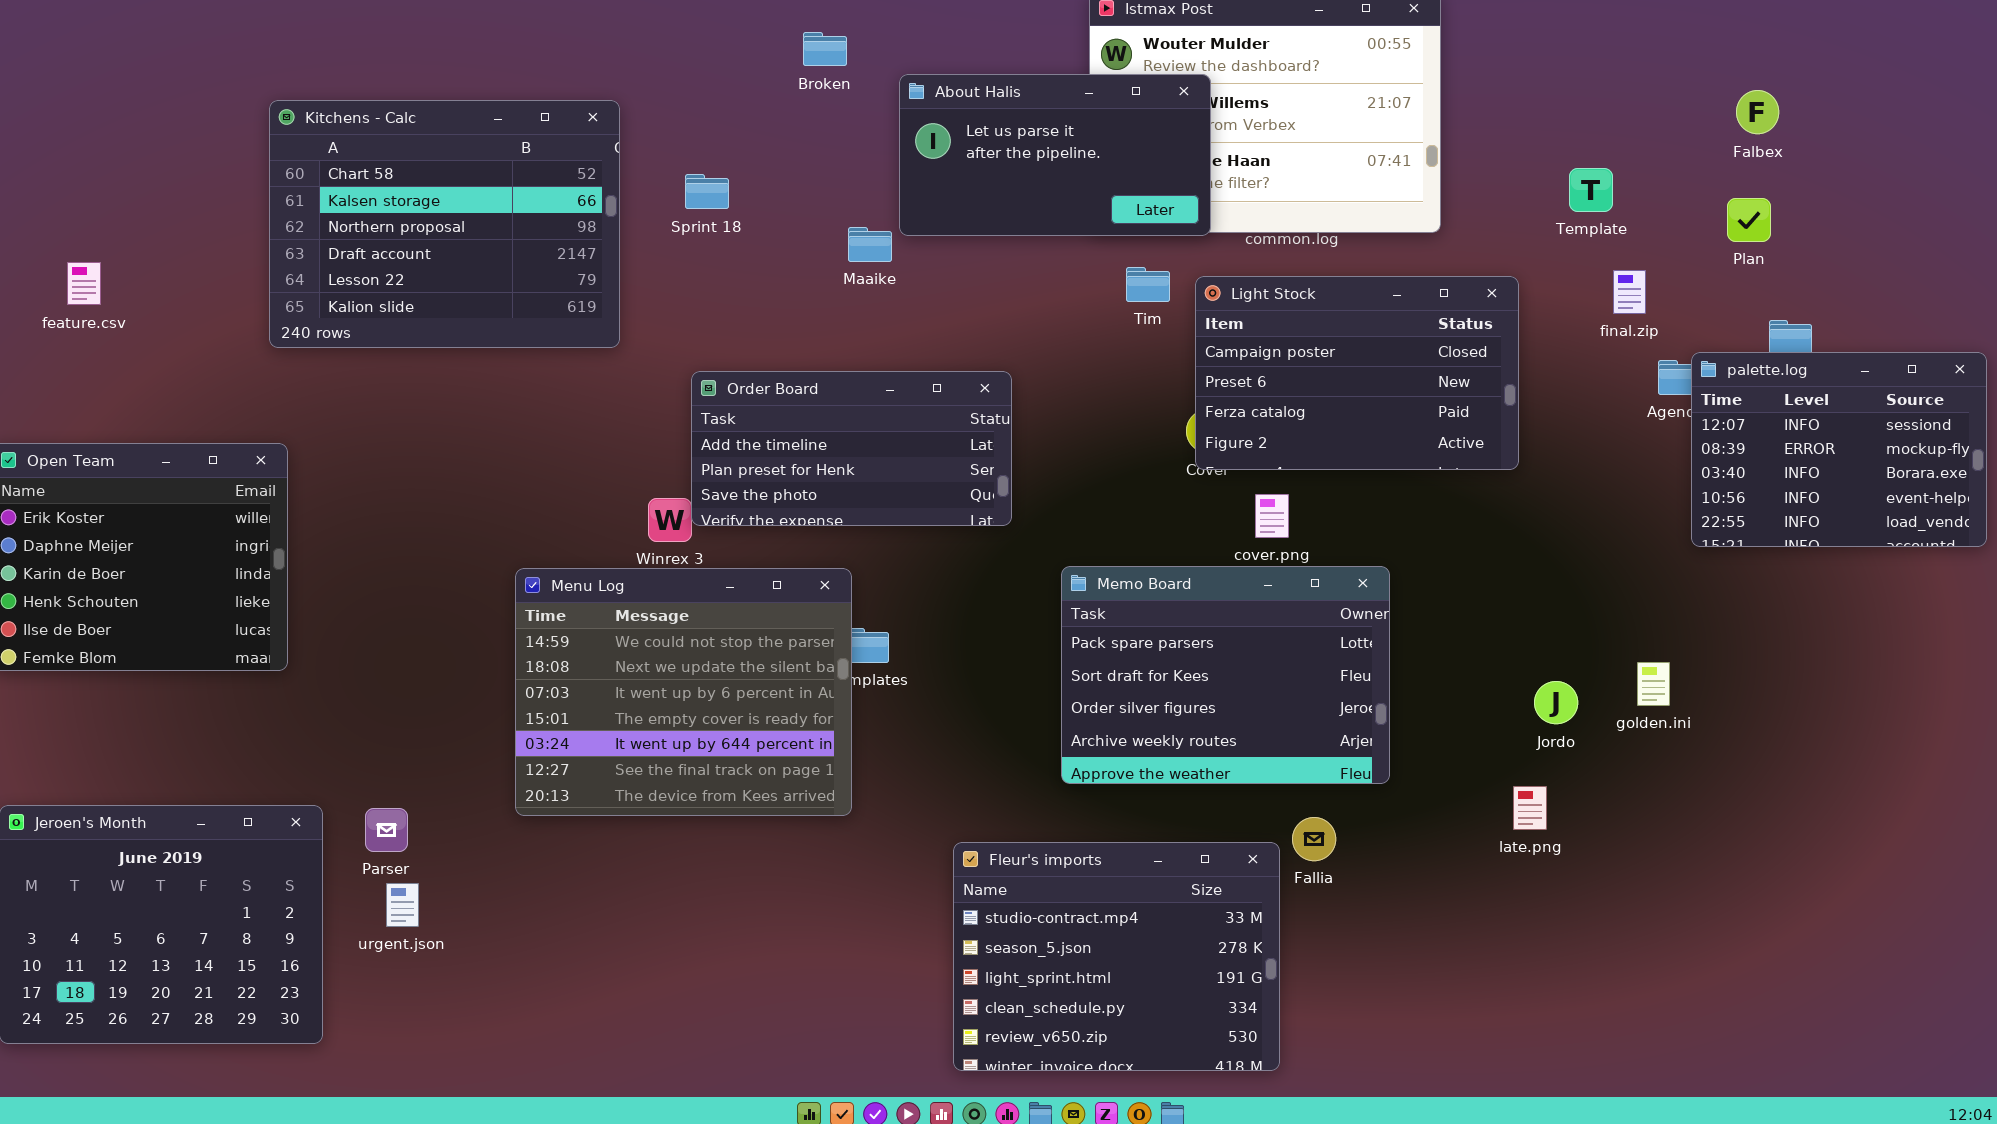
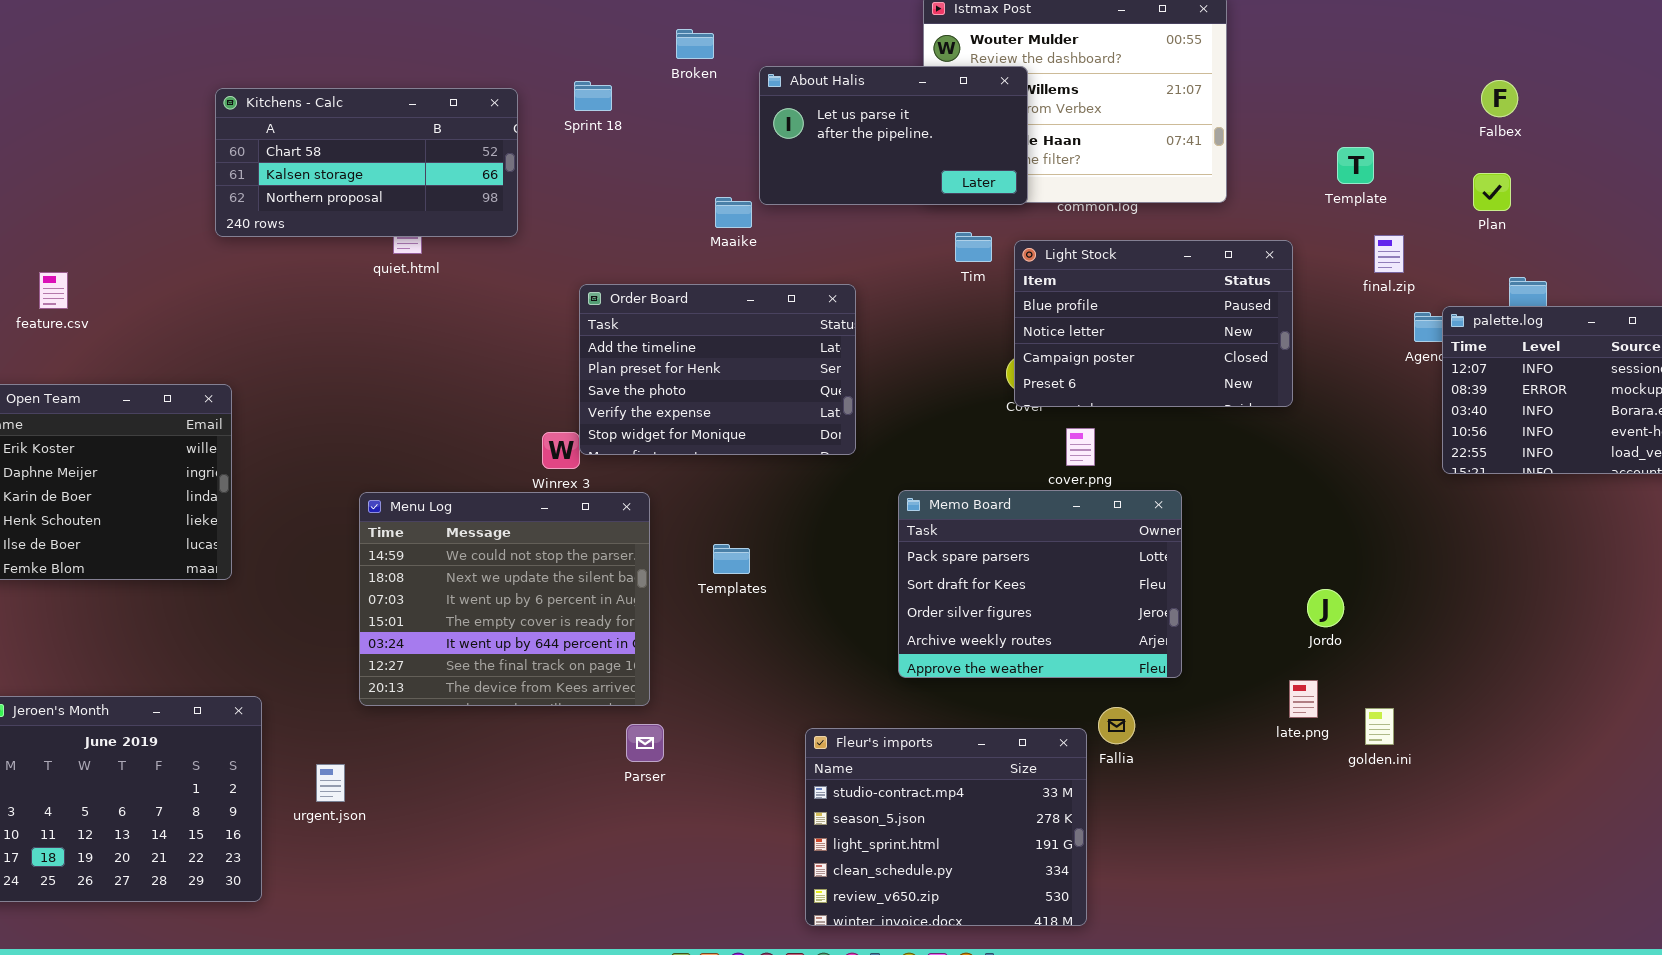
Kitchens - Calc: [269,100,620,348] -> [215,88,518,237], resized
Sprint 18: [685,174,729,209] -> [574,81,612,111], moved
feature.csv: [67,262,101,305] -> [39,272,68,309], moved
Light Stock: [1195,276,1519,470] -> [1014,240,1293,407], scrolled up 2 rows
Order Board: [691,371,1012,526] -> [579,284,856,455], resized
Menu Log: [515,568,852,816] -> [359,492,650,706], moved
golden.ini: [1637,662,1670,706] -> [1365,708,1394,745], moved
Parser: [365,808,408,852] -> [626,724,664,762], moved

